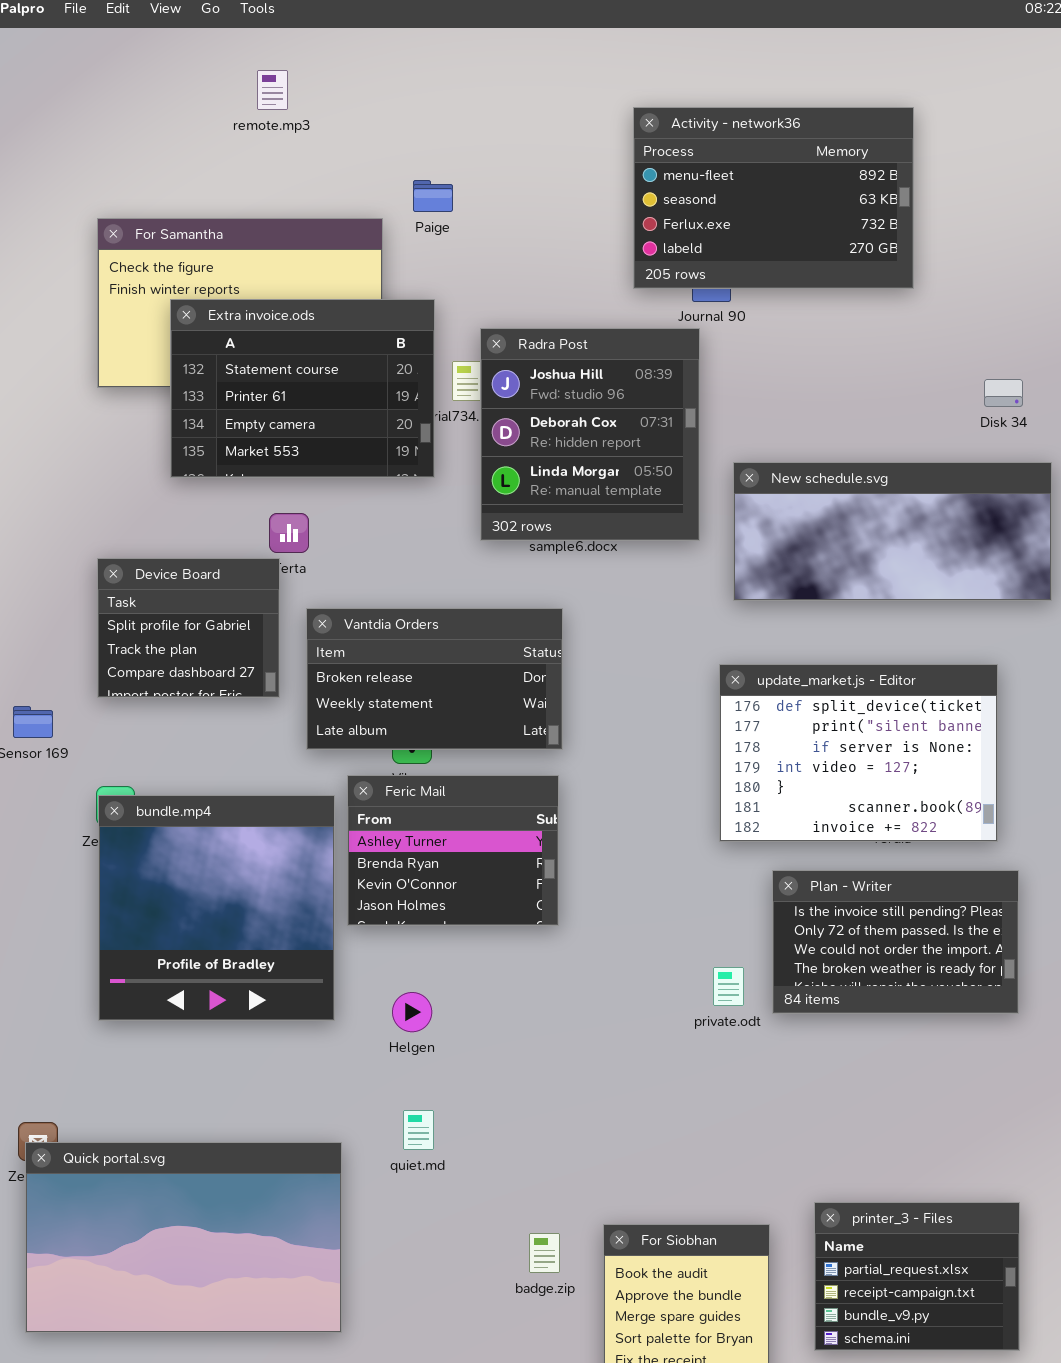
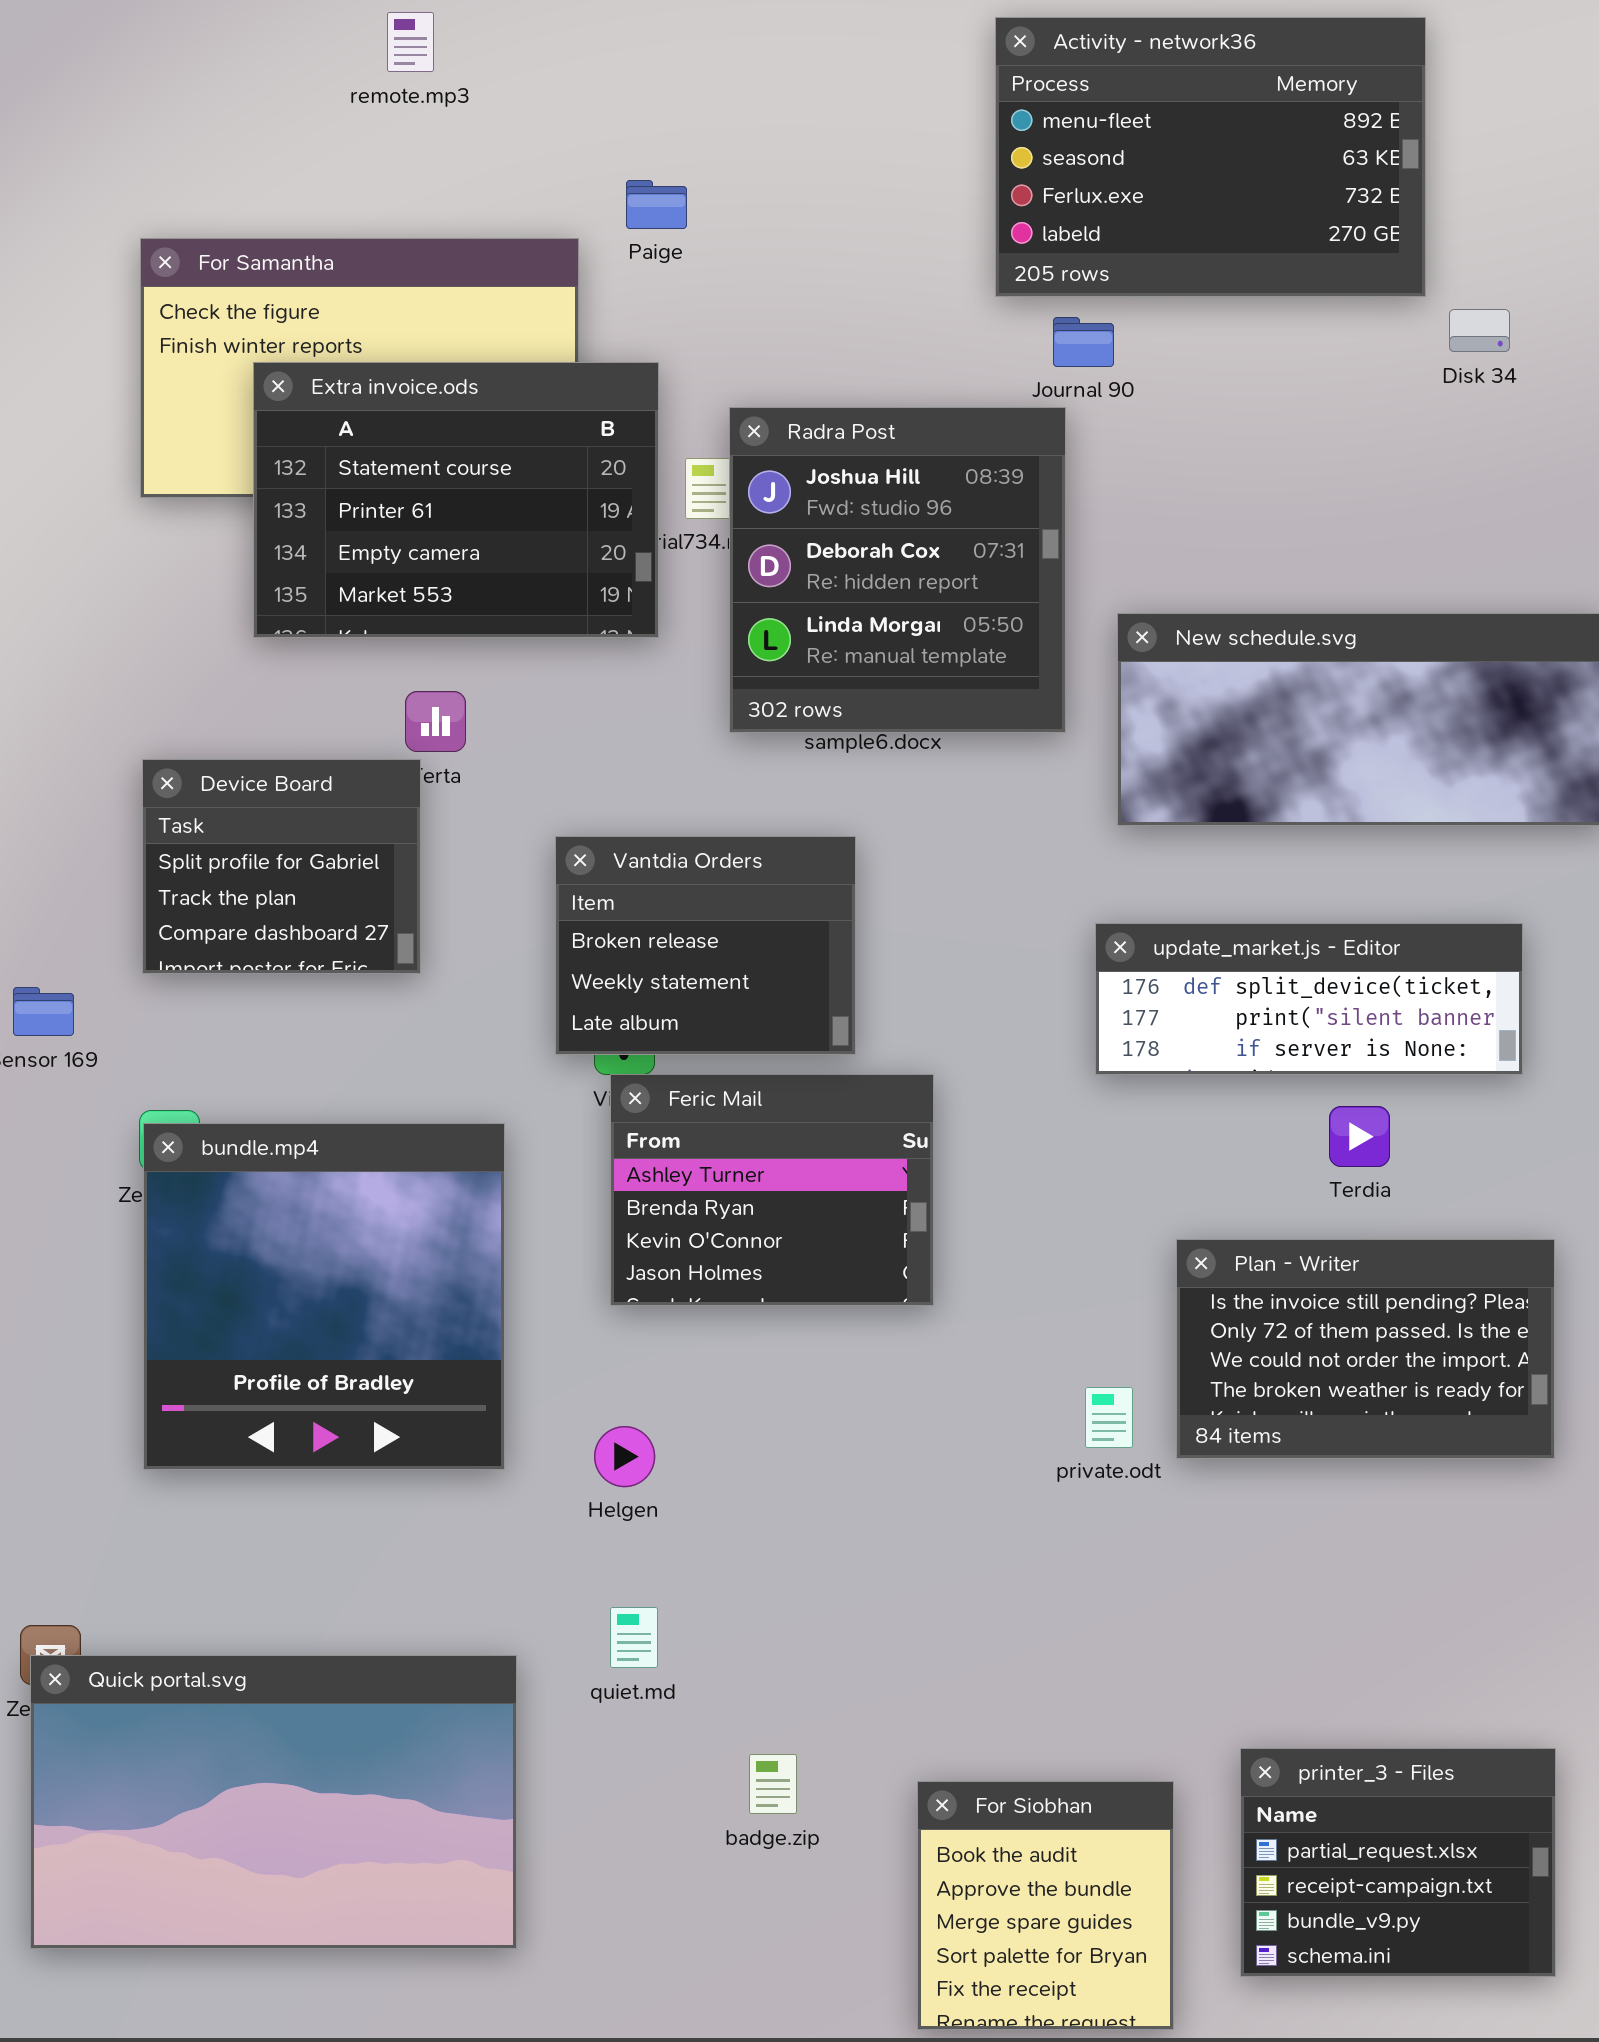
Activity - network36: [633,107,914,289] -> [995,17,1426,297], moved
Disk 34: [984,379,1023,407] -> [1449,309,1510,352], moved
Vantdia Orders: [306,608,563,750] -> [555,836,856,1055], resized
update_market.js - Editor: [719,664,998,842] -> [1095,923,1523,1075], resized
Feric Mail: [347,775,559,926] -> [610,1074,934,1306], moved
badge.zip: [529,1233,560,1273] -> [749,1754,797,1814], moved

